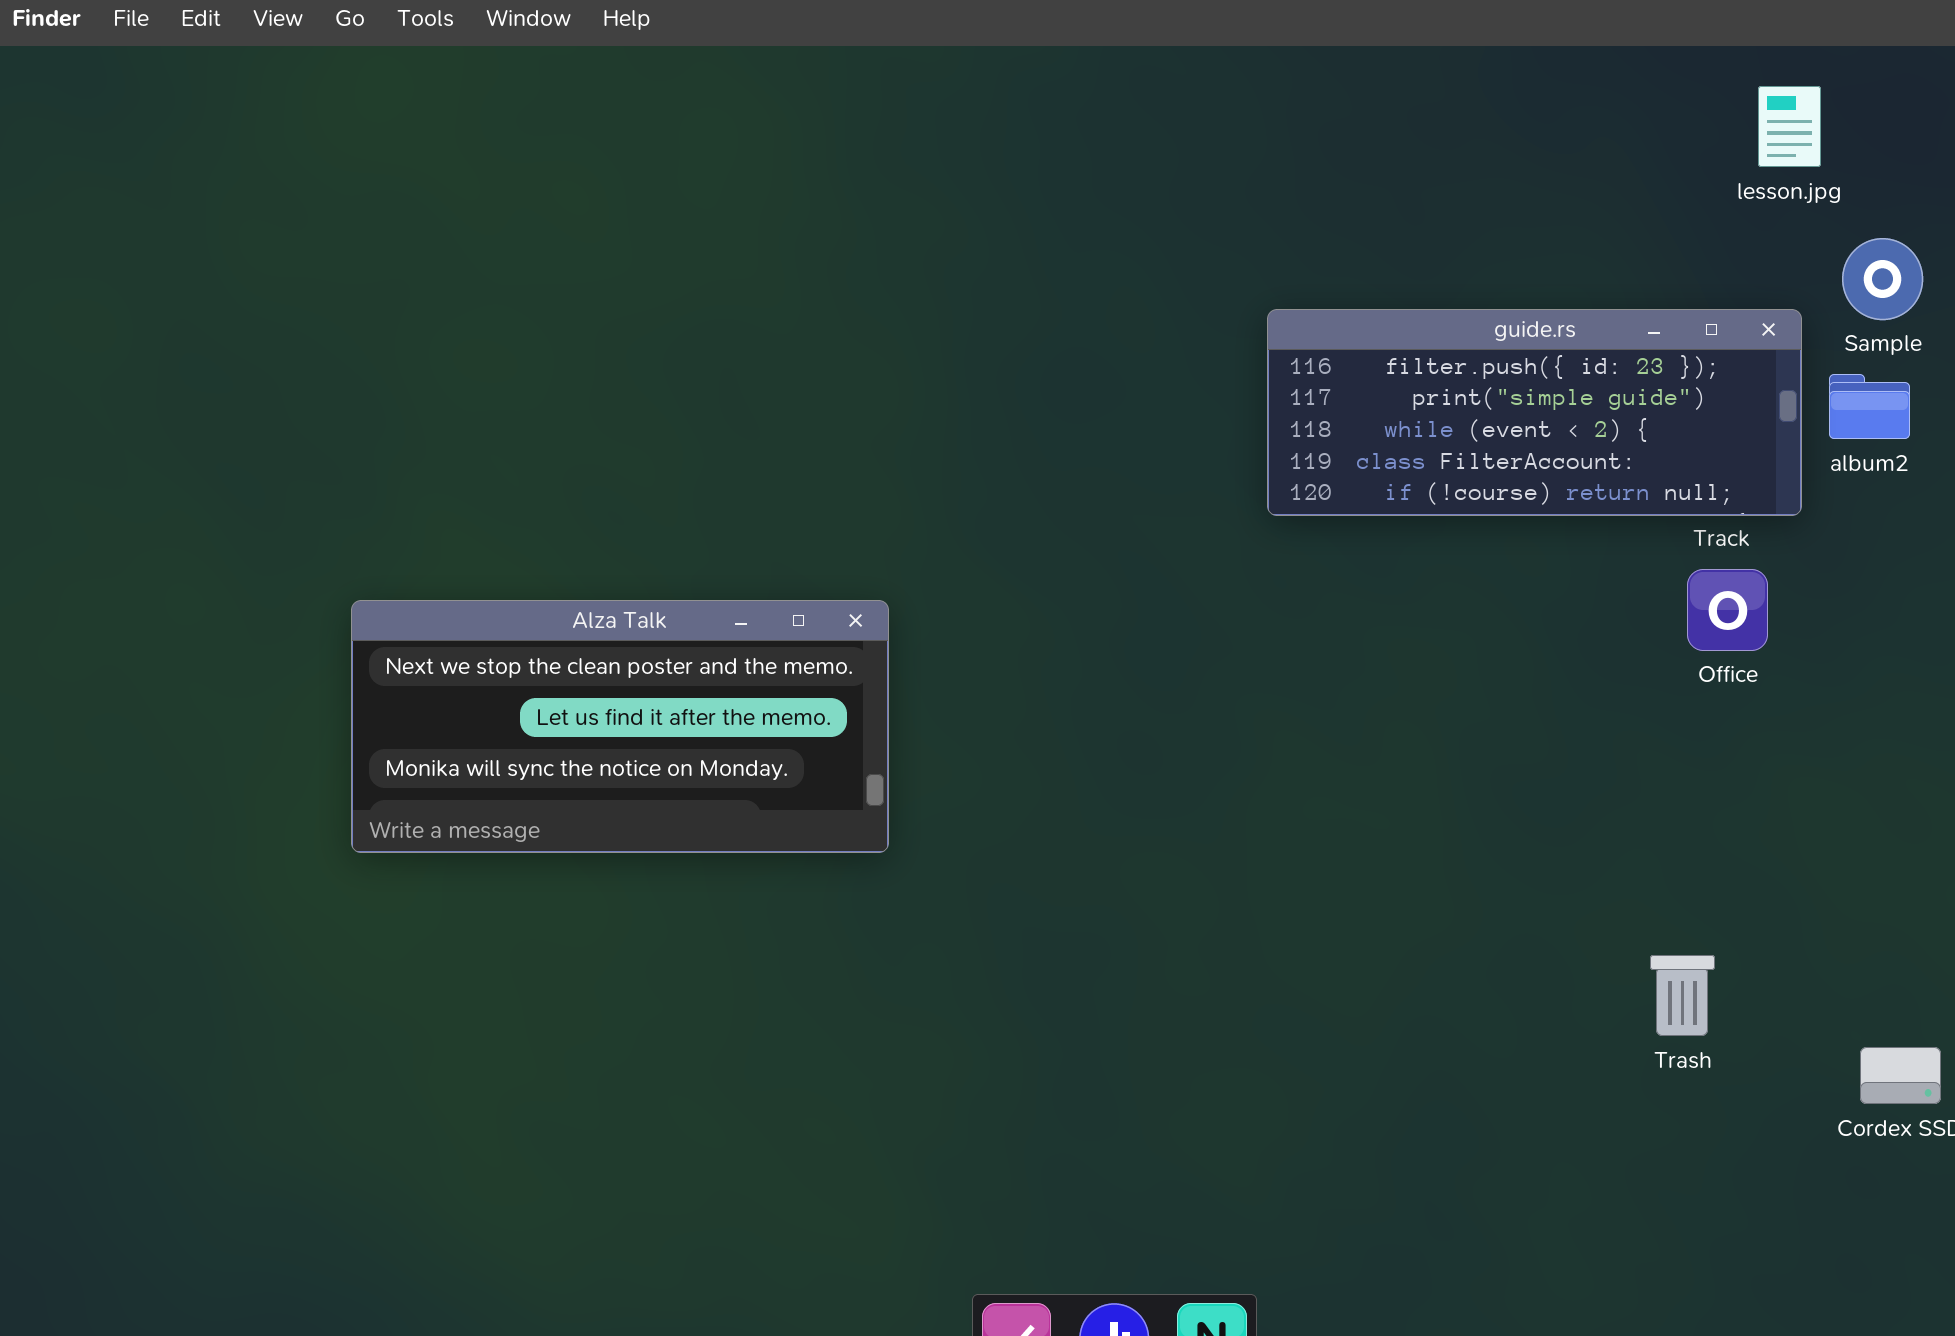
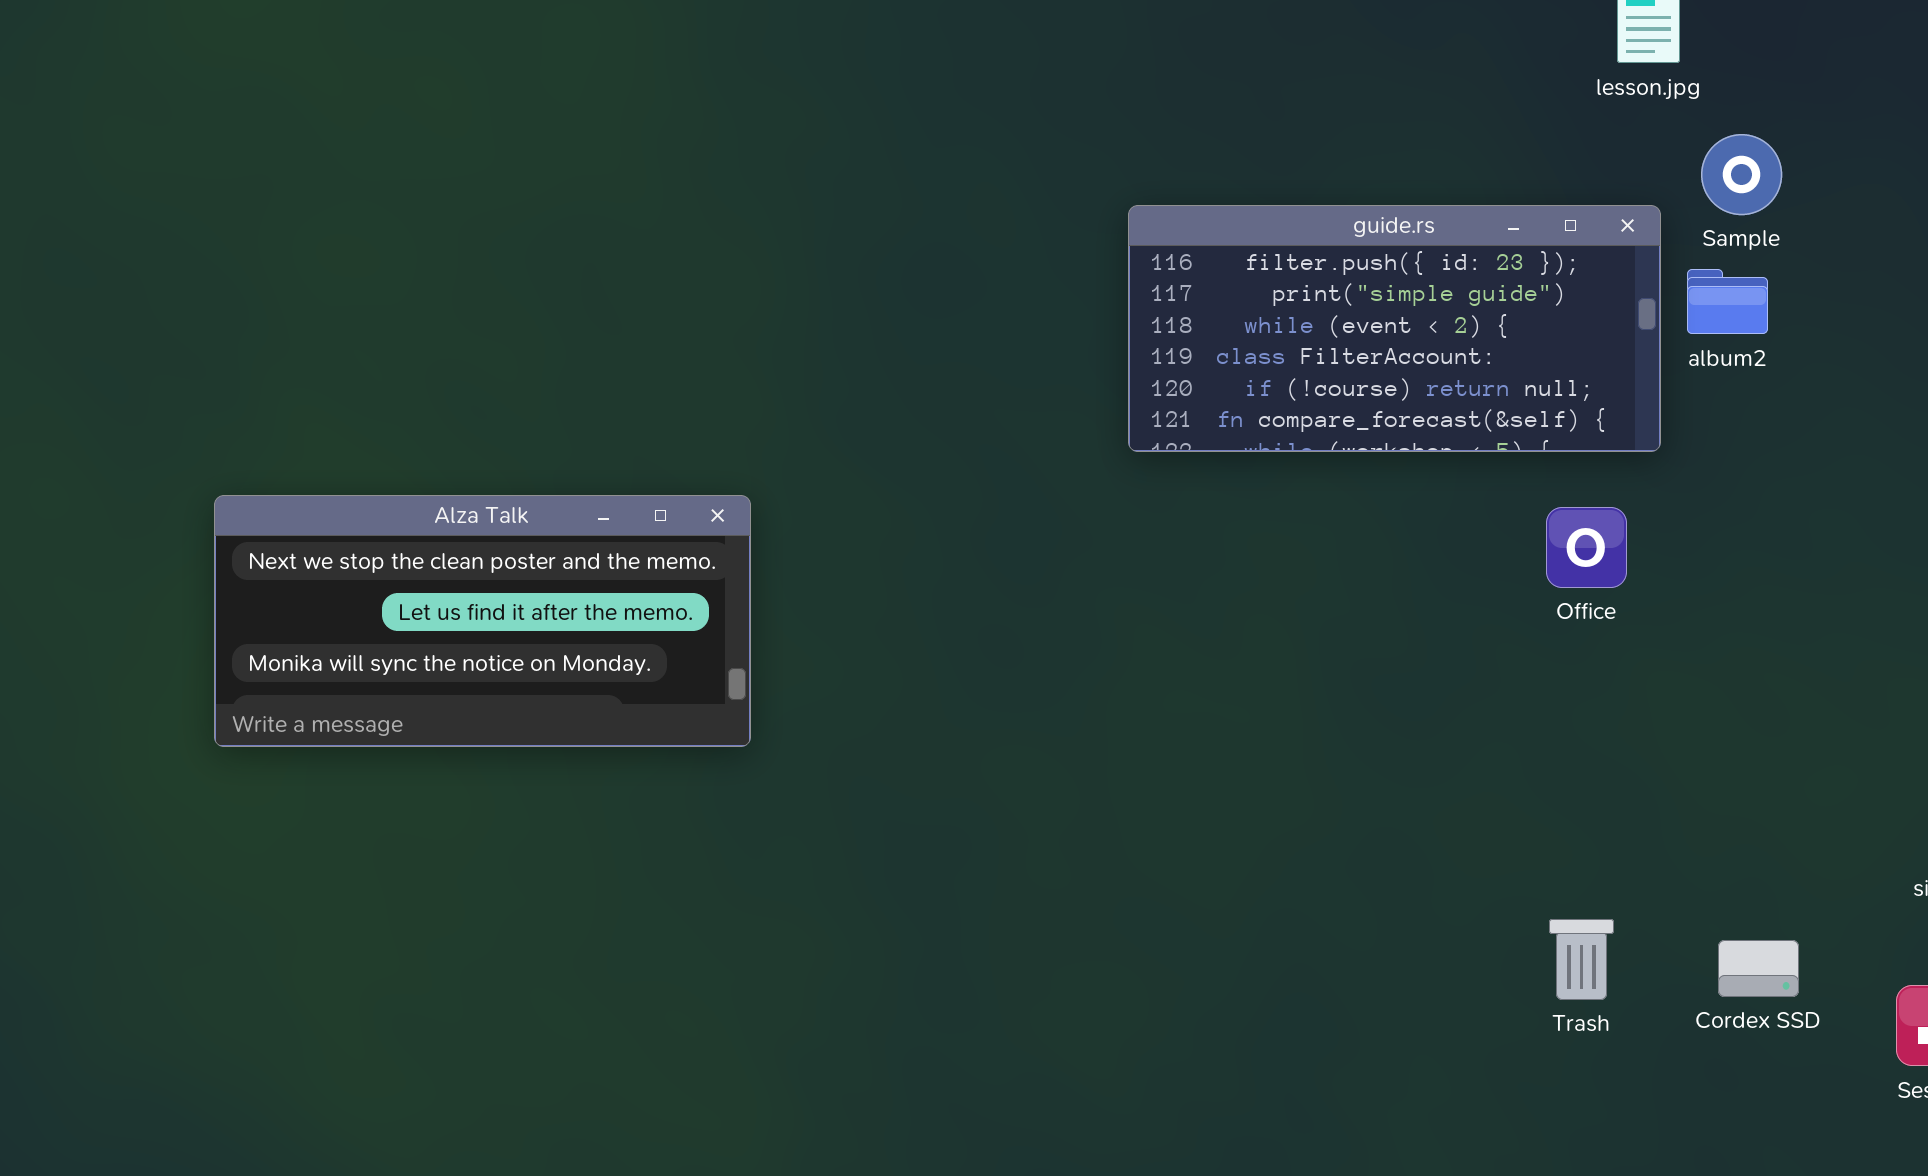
guide.rs: [1267,309,1802,516] -> [1128,205,1661,452], resized
Office: [1687,569,1768,651] -> [1546,507,1627,588], moved
Trash: [1650,955,1715,1036] -> [1549,919,1614,1000], moved

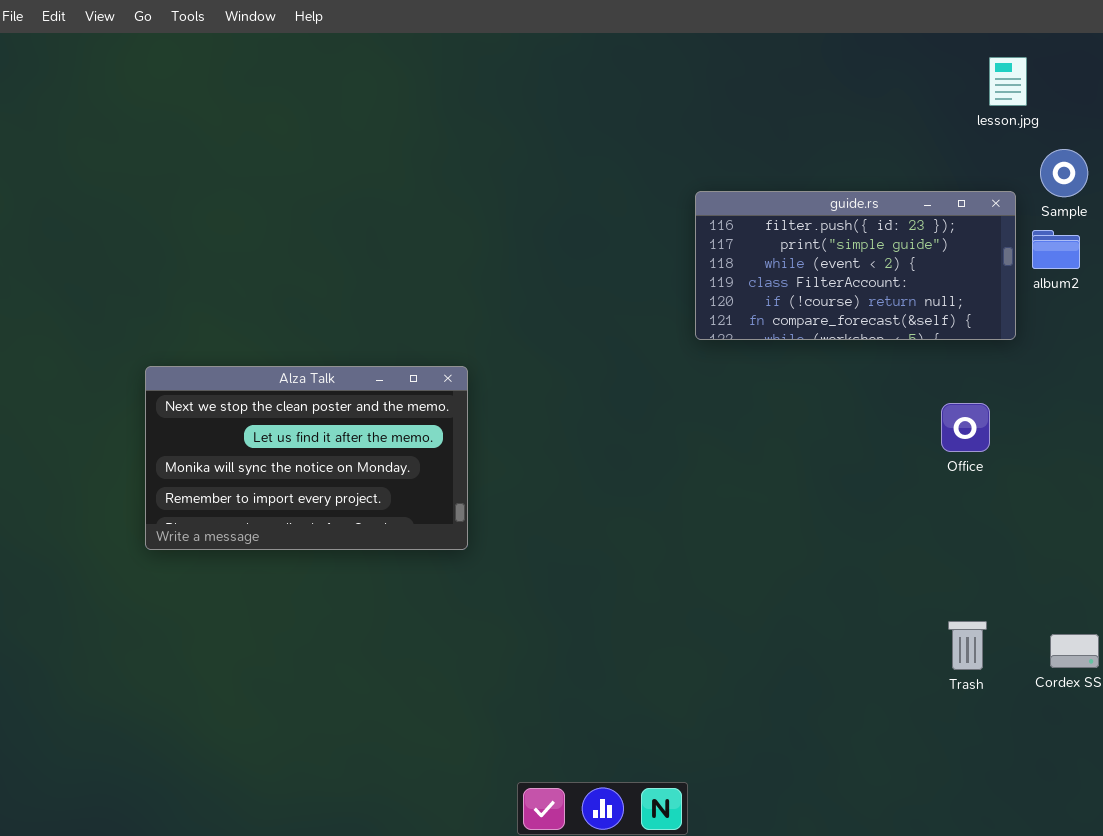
Alza Talk: [214,495,751,747] -> [145,366,468,550], resized
Office: [1546,507,1627,588] -> [941,403,990,452], moved

